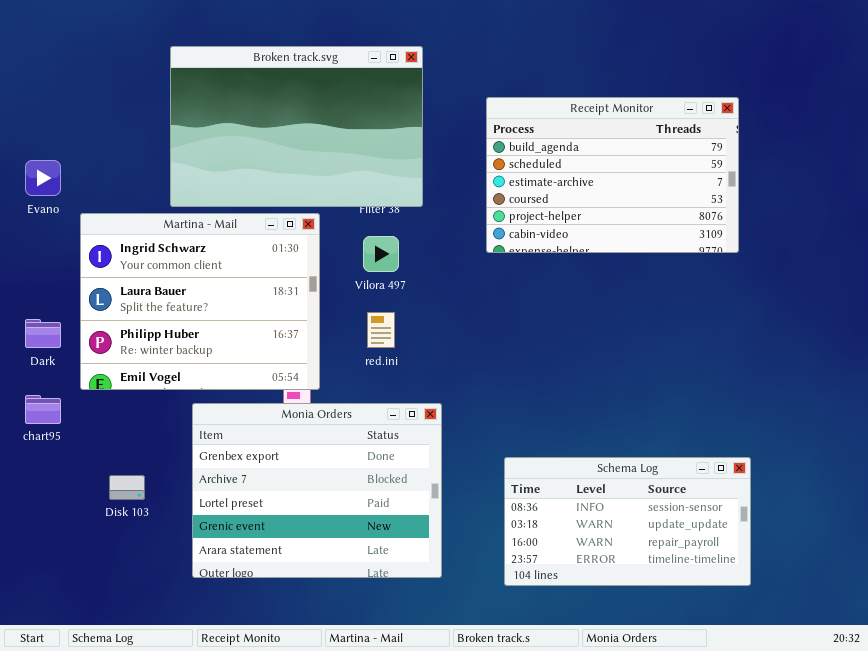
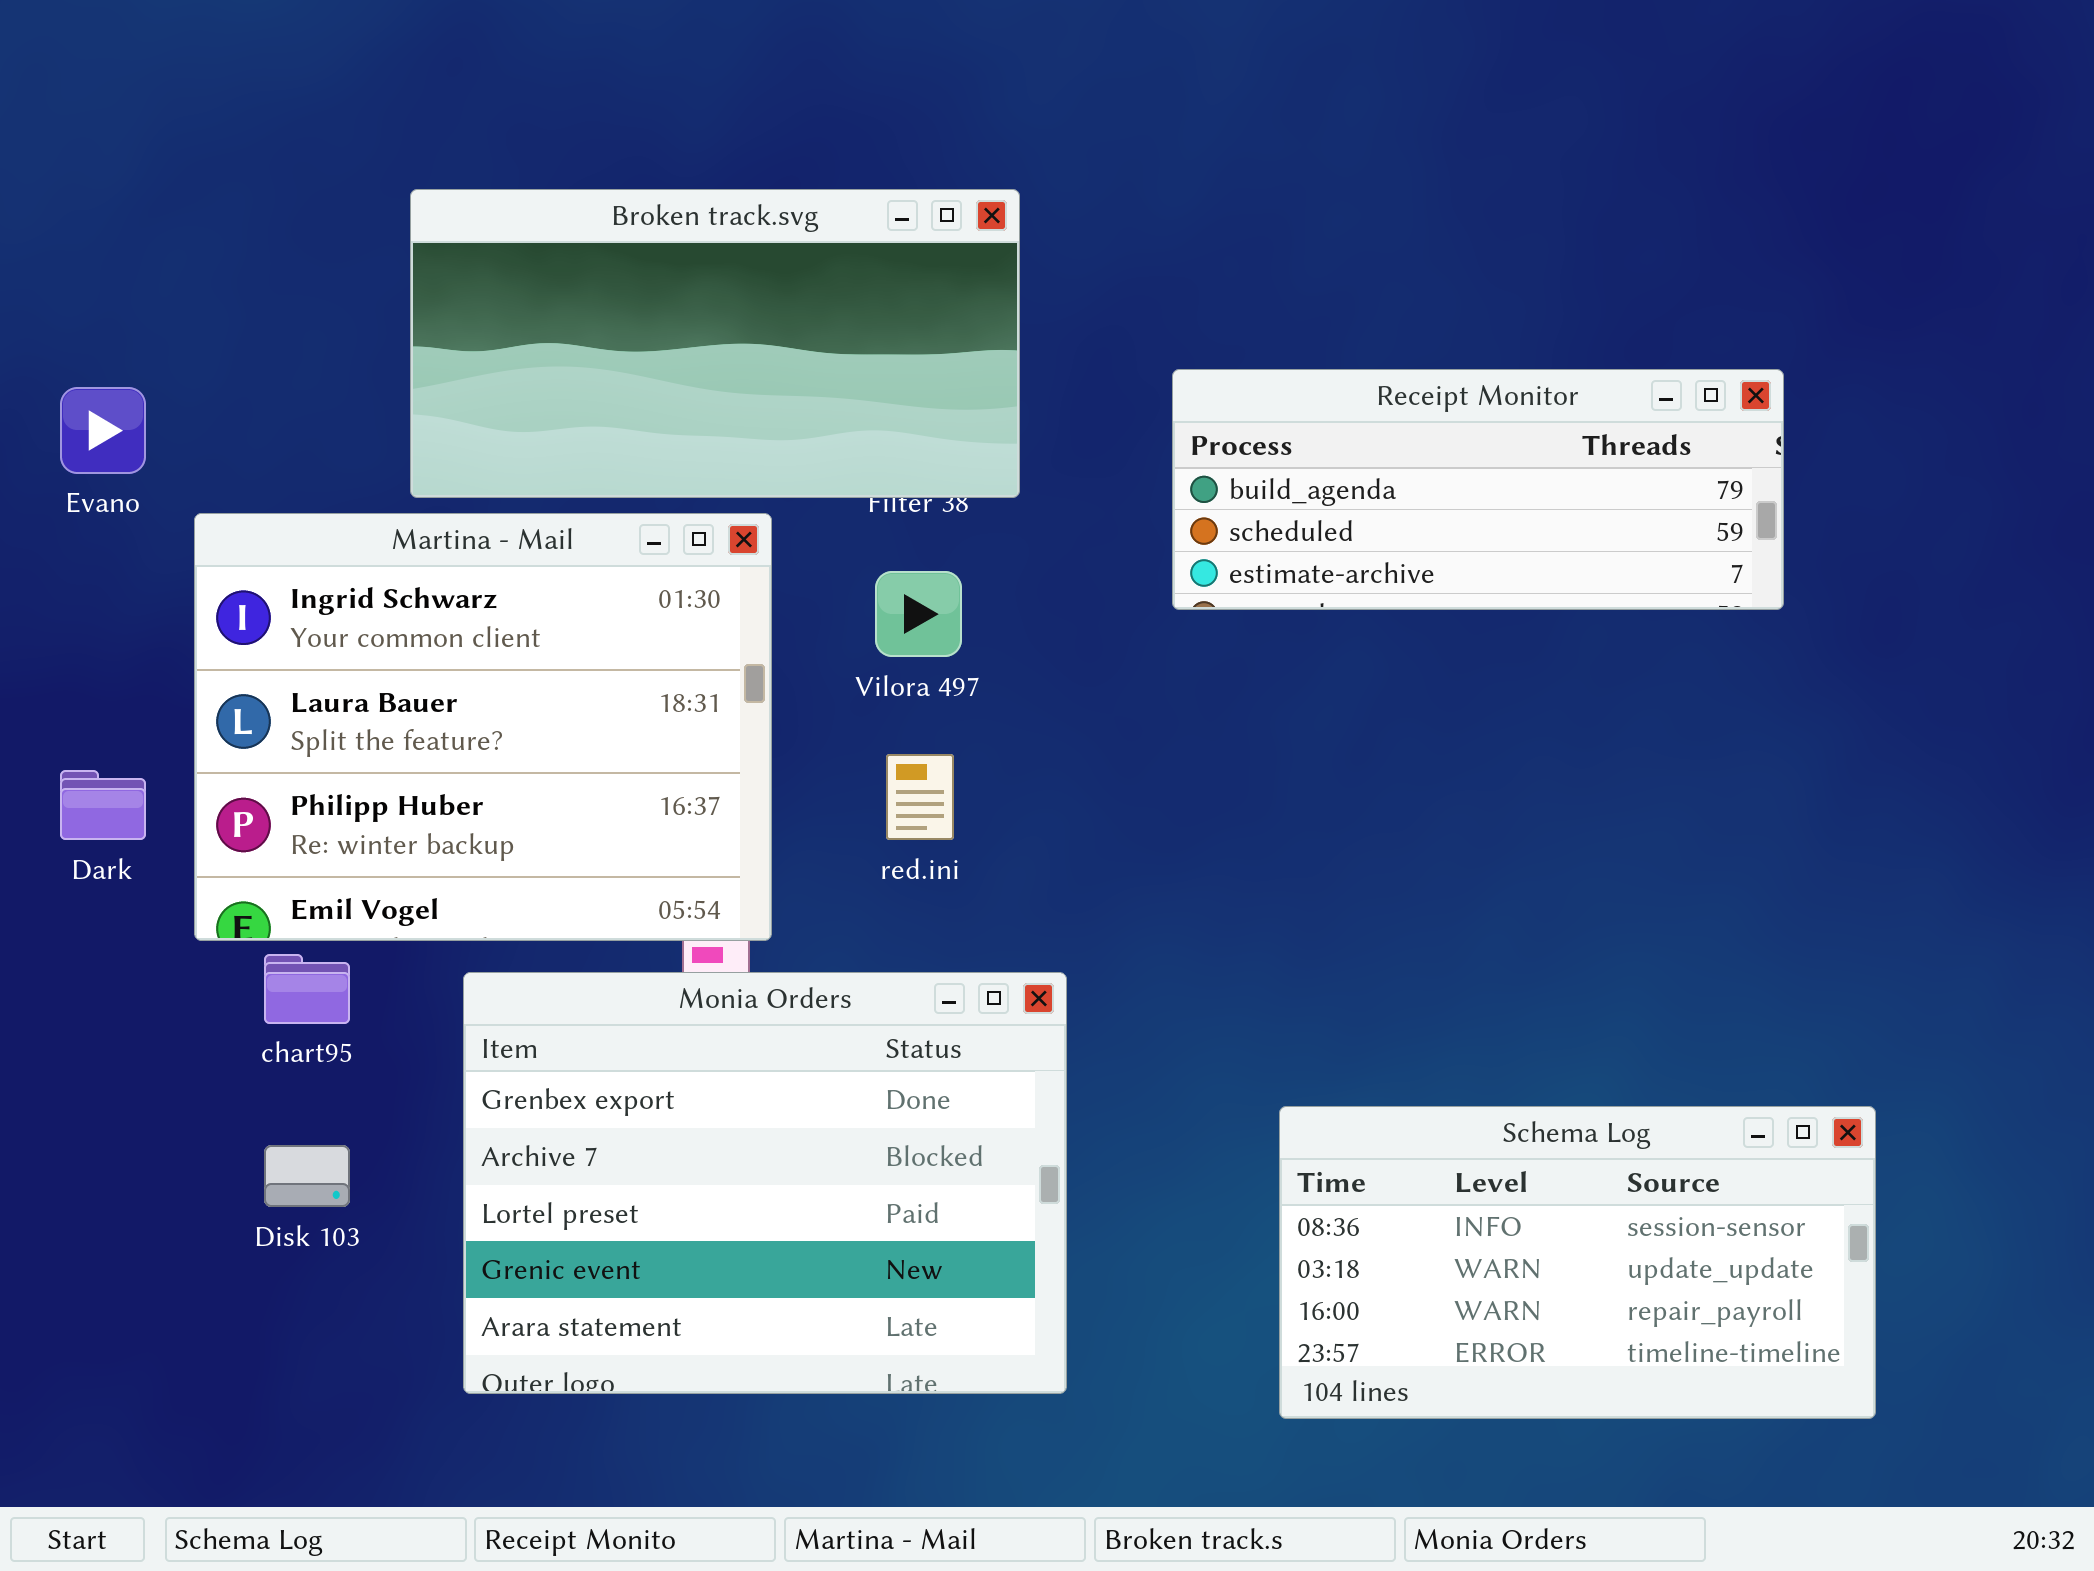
Broken track.svg: [170,46,423,207] -> [410,189,1020,498], resized
Receipt Monitor: [486,97,739,253] -> [1172,369,1784,610], resized
chart95: [25,395,61,424] -> [264,954,350,1024], moved
Schema Log: [504,457,751,586] -> [1279,1106,1876,1419], moved

